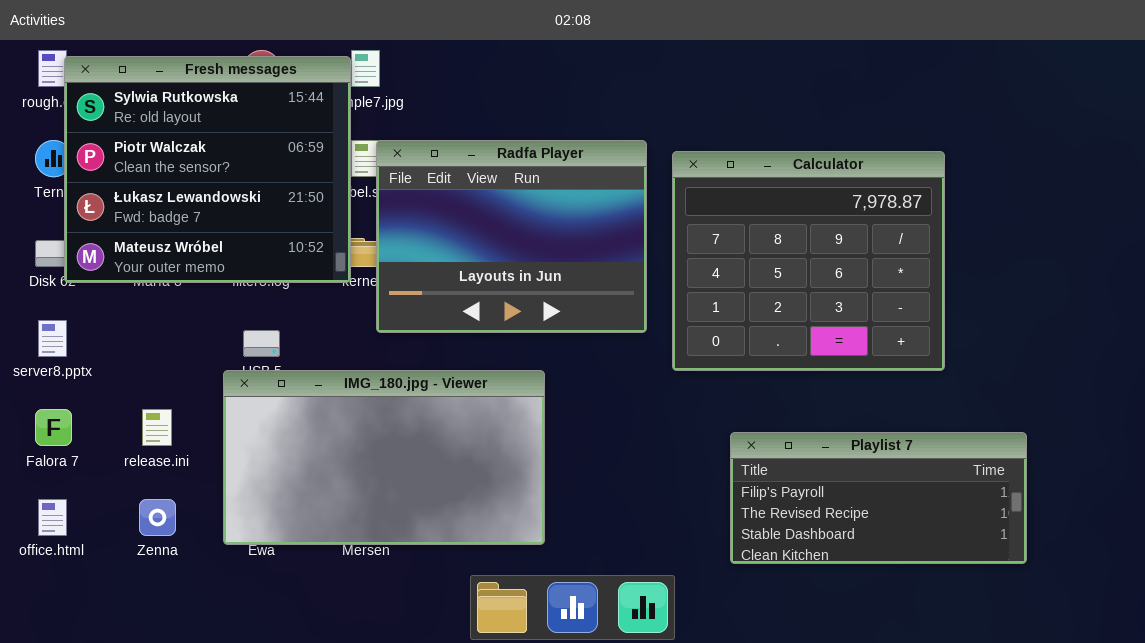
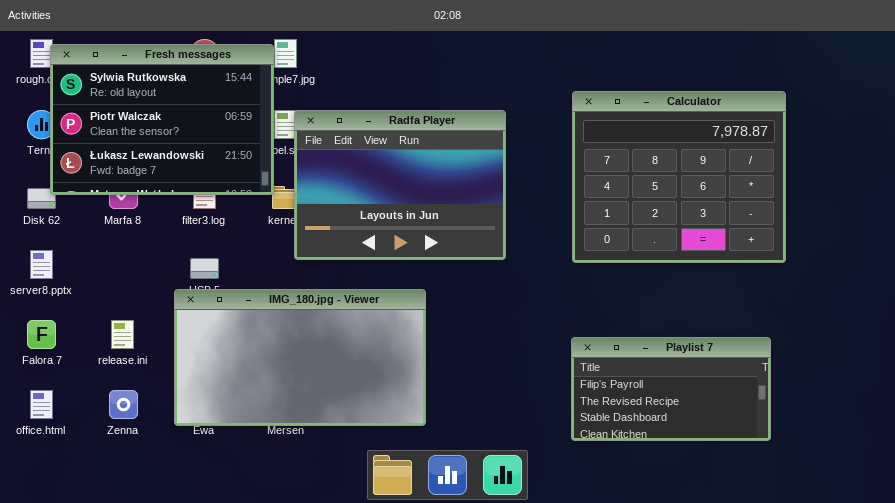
Fresh messages: [64,56,351,283] -> [50,44,274,195], resized
Calculator: [672,151,945,371] -> [572,91,786,263], moved
Playlist 7: [730,432,1027,564] -> [571,337,771,441], resized

